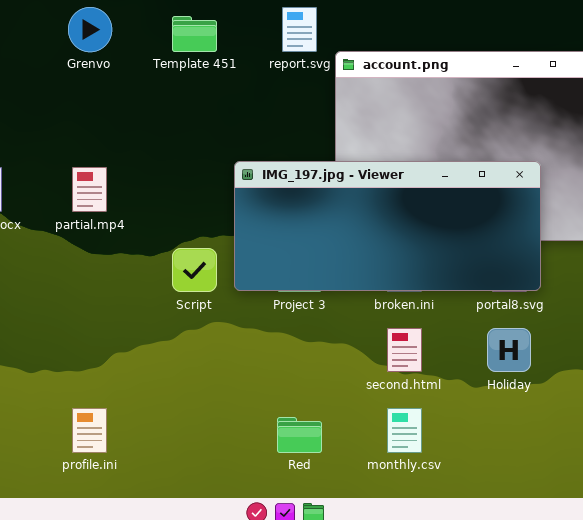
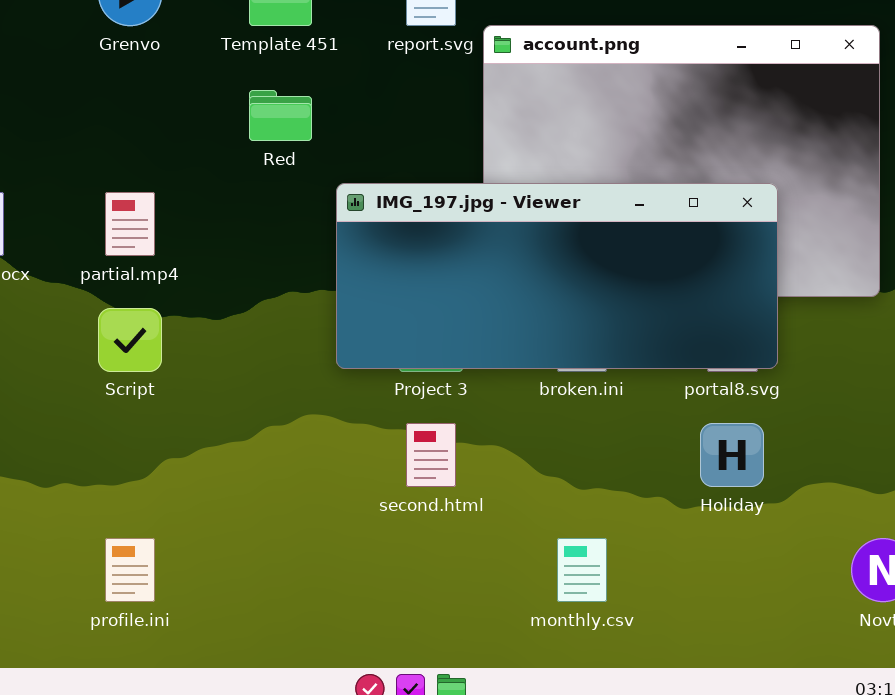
Script: [172,248,217,292] -> [98,308,162,372], moved
second.html: [387,328,422,372] -> [406,423,456,487], moved
Red: [277,417,322,453] -> [249,90,312,141], moved

